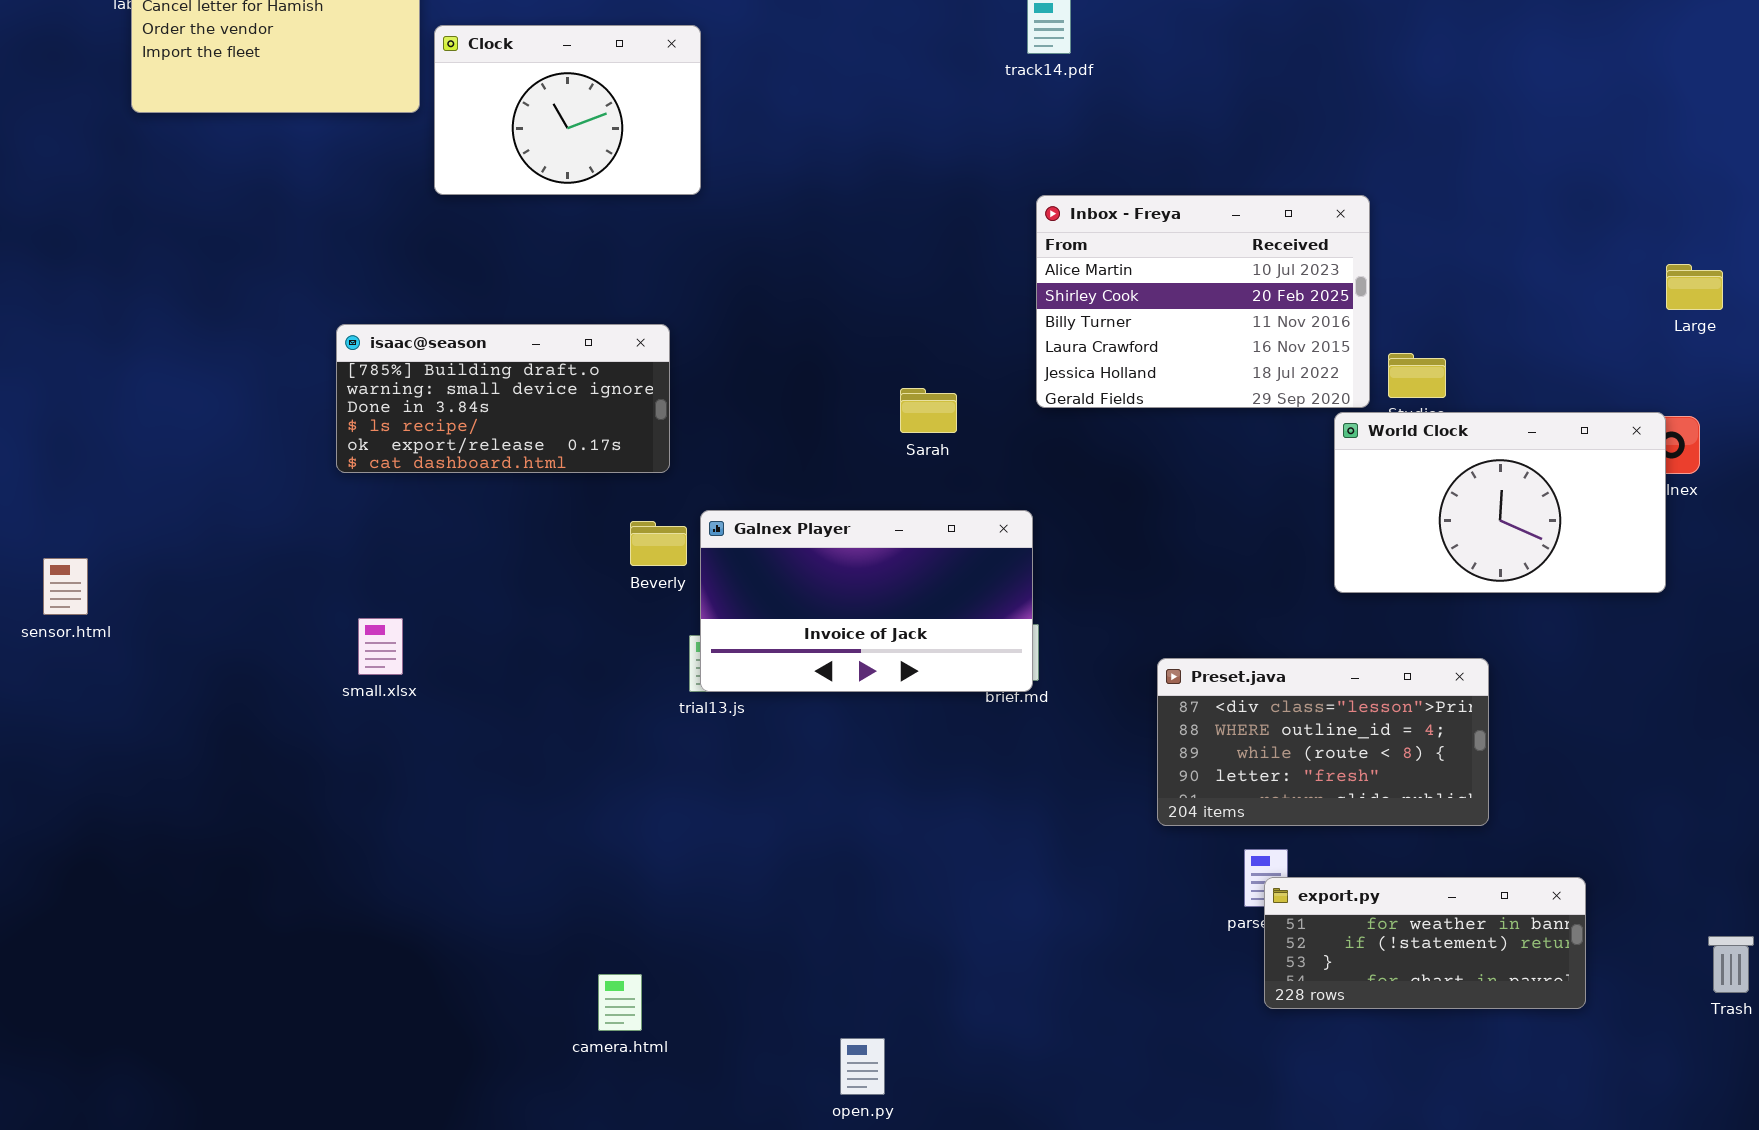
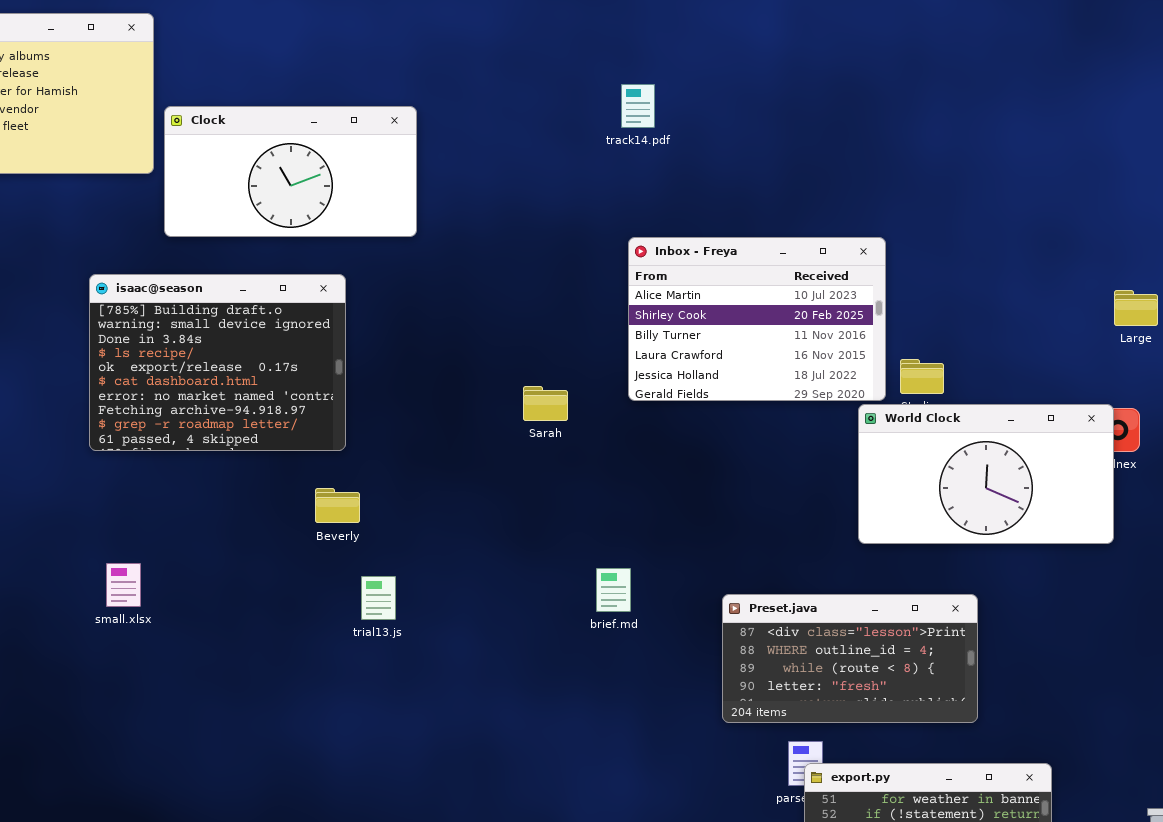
Clock: [434,25,701,195] -> [164,106,417,237], resized
isaac@season: [336,324,670,473] -> [89,274,346,451], resized
Galnex Player: [700,510,1033,692] -> none, closed

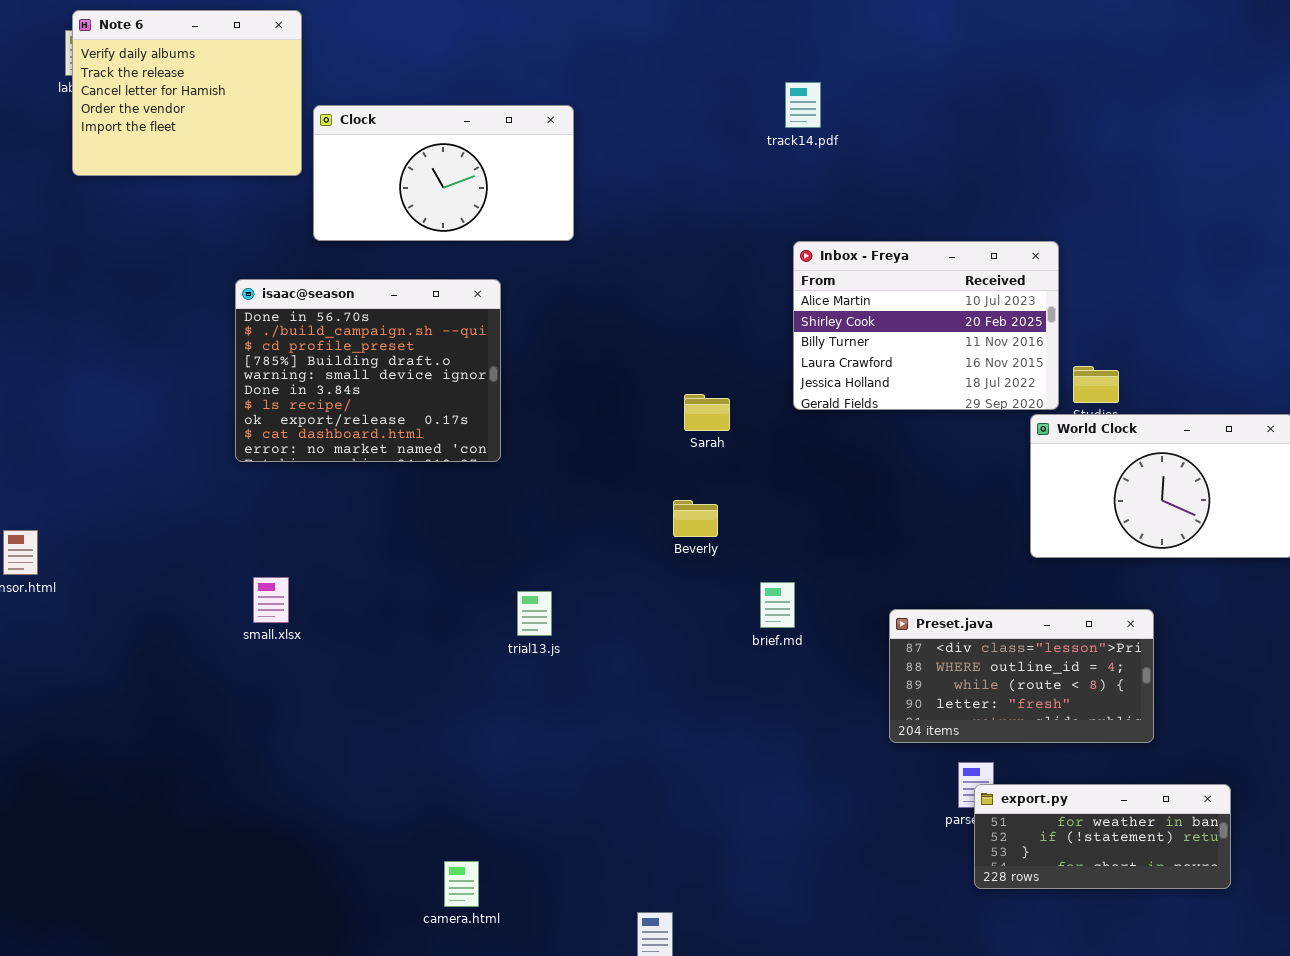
isaac@season: [89,274,346,451] -> [235,279,501,462], scrolled up 3 rows
Beverly: [315,488,360,523] -> [673,500,718,537], moved

